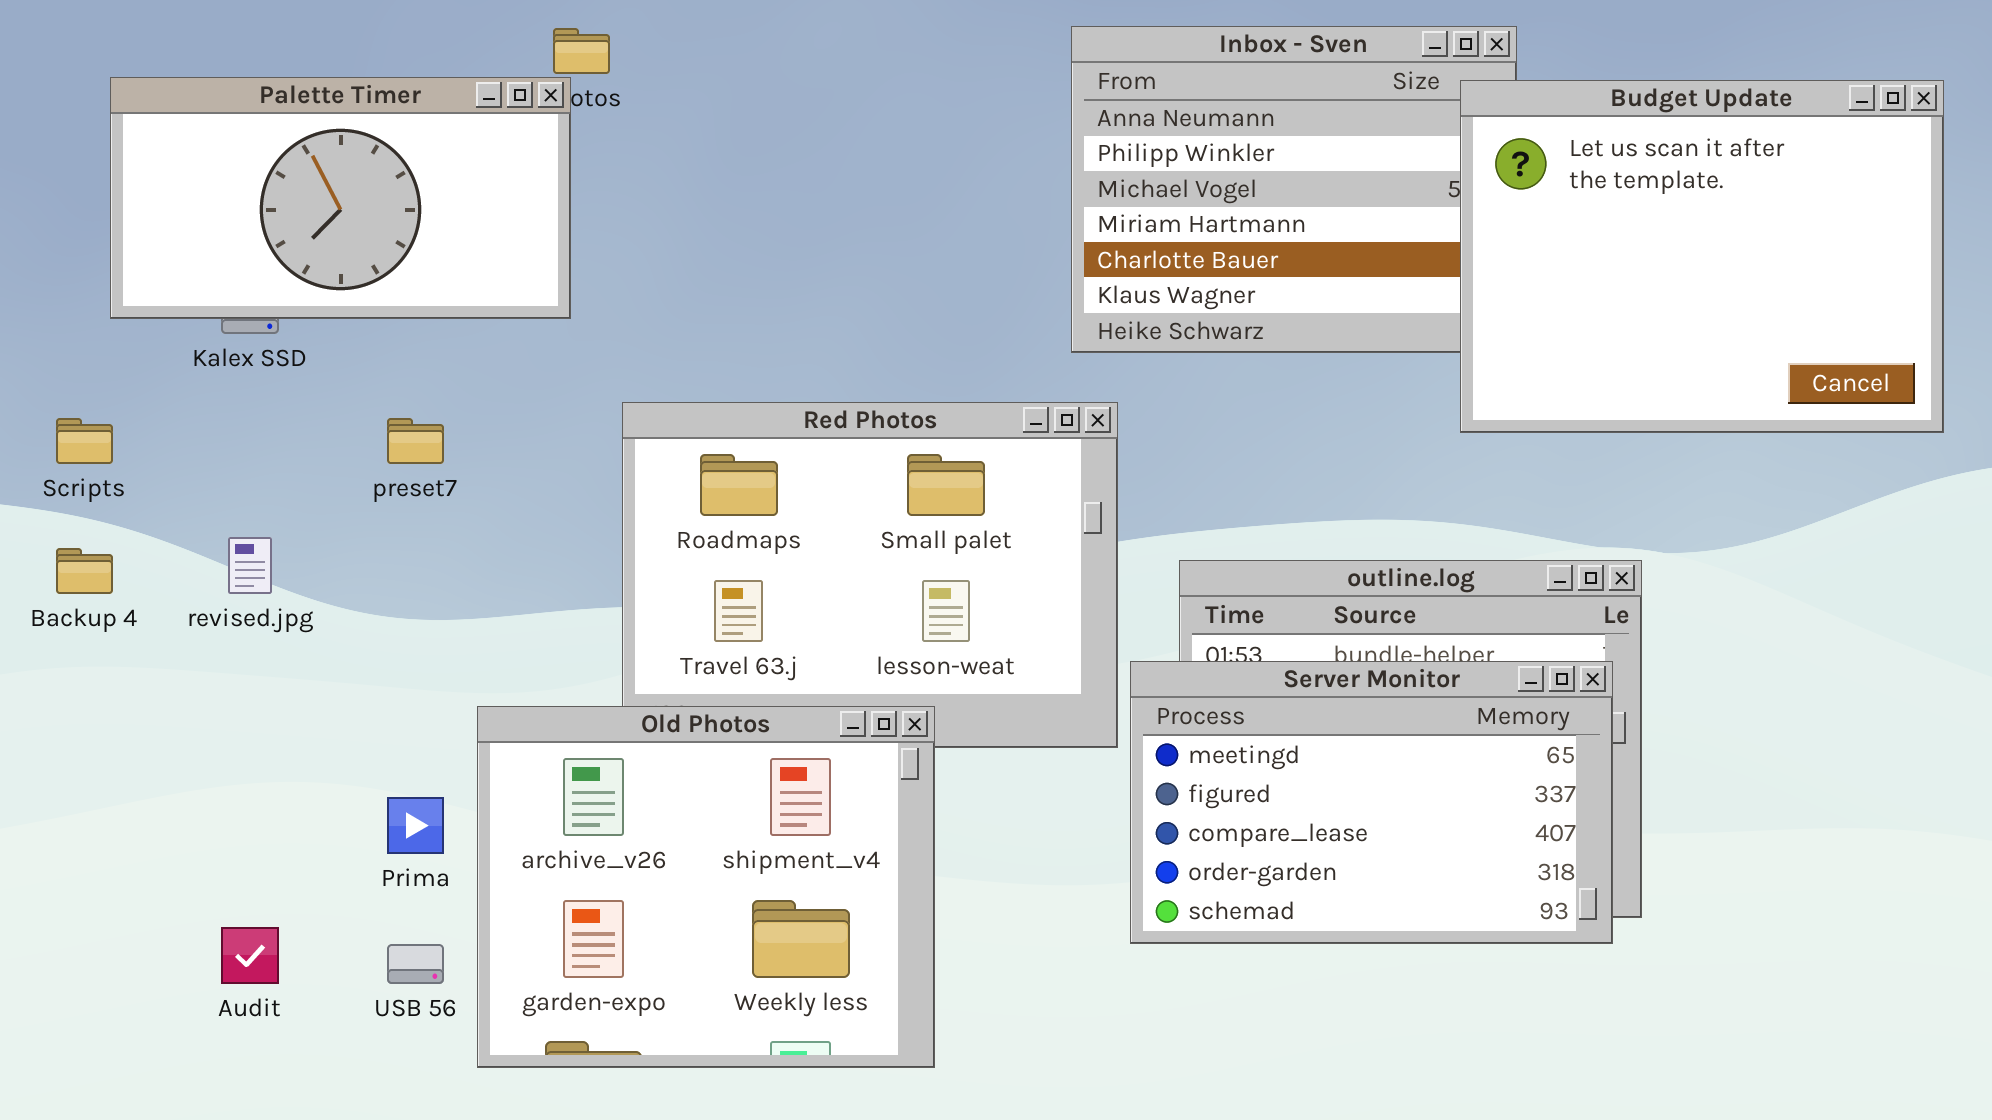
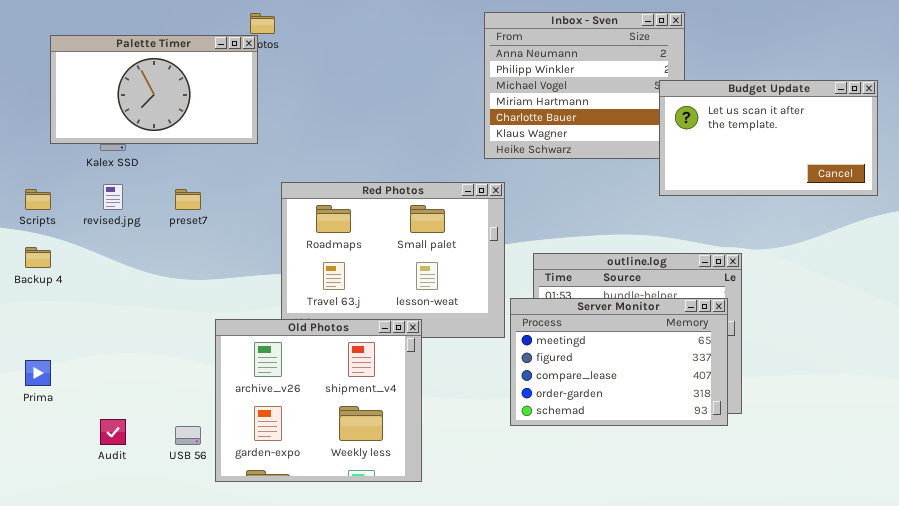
Budget Update: [1460,80,1944,433] -> [659,80,878,196], resized
revised.jpg: [228,537,272,594] -> [103,184,123,210], moved
Prima: [387,797,444,854] -> [25,360,51,386], moved

